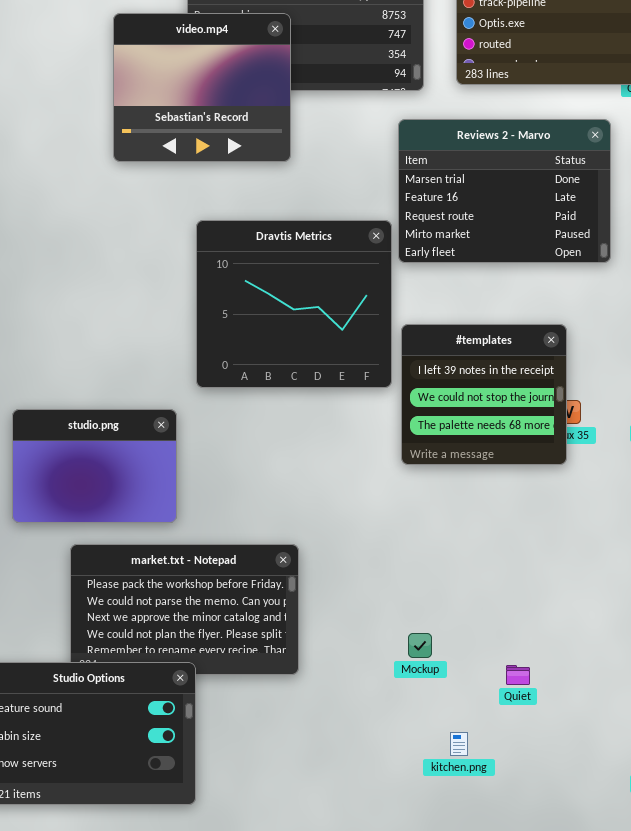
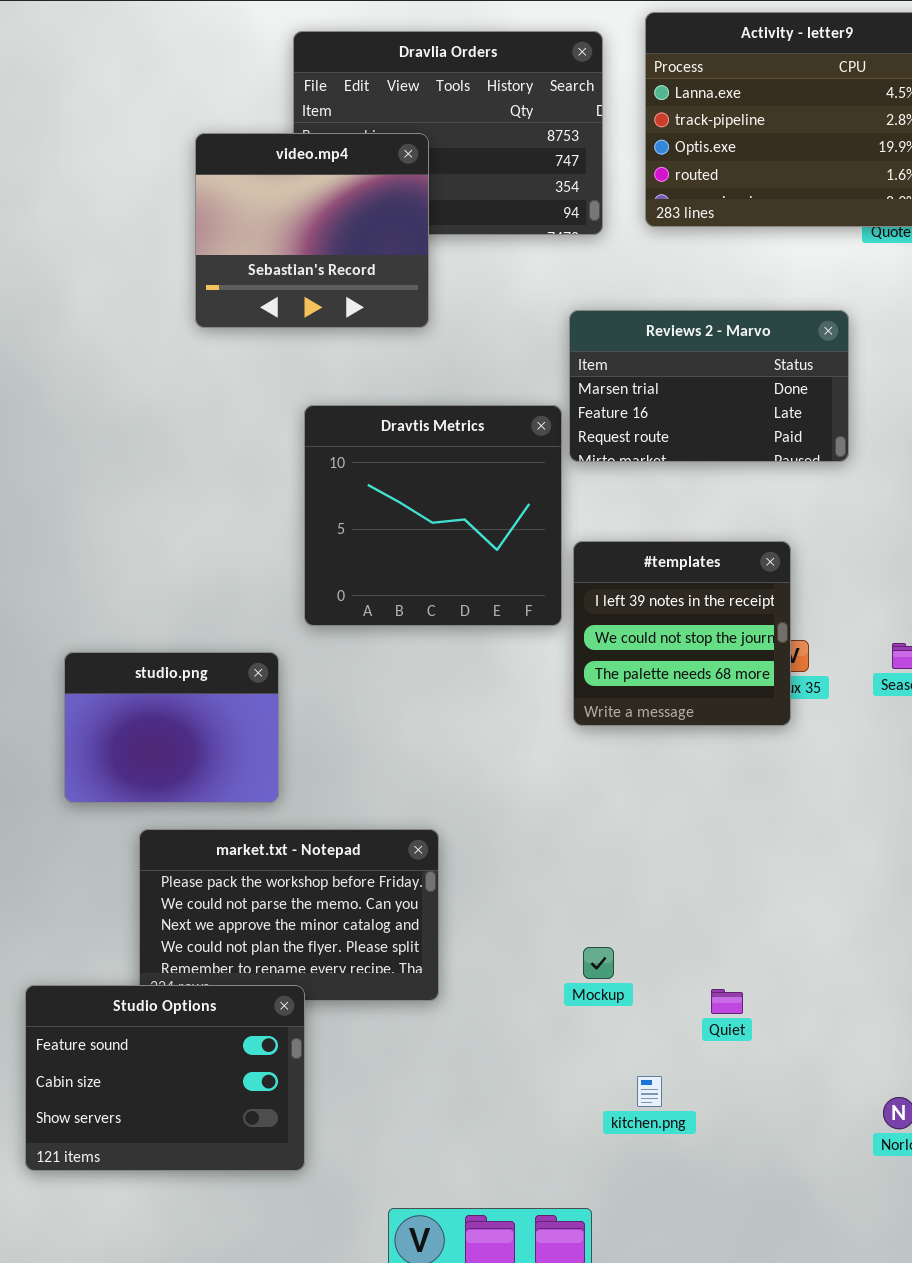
Reviews 2 - Marvo: [398,119,611,263] -> [569,310,849,462], resized

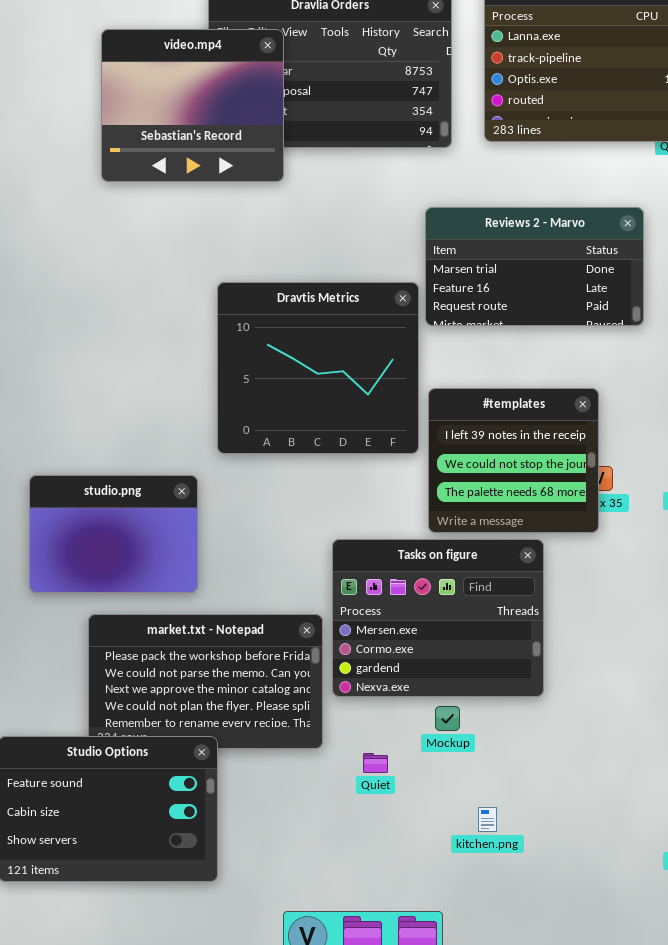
video.mp4: [195,133,429,328] -> [101,29,284,182], moved
Tasks on figure: none -> [332,539,544,697], opened
Quiet: [711,989,743,1014] -> [363,753,388,773], moved

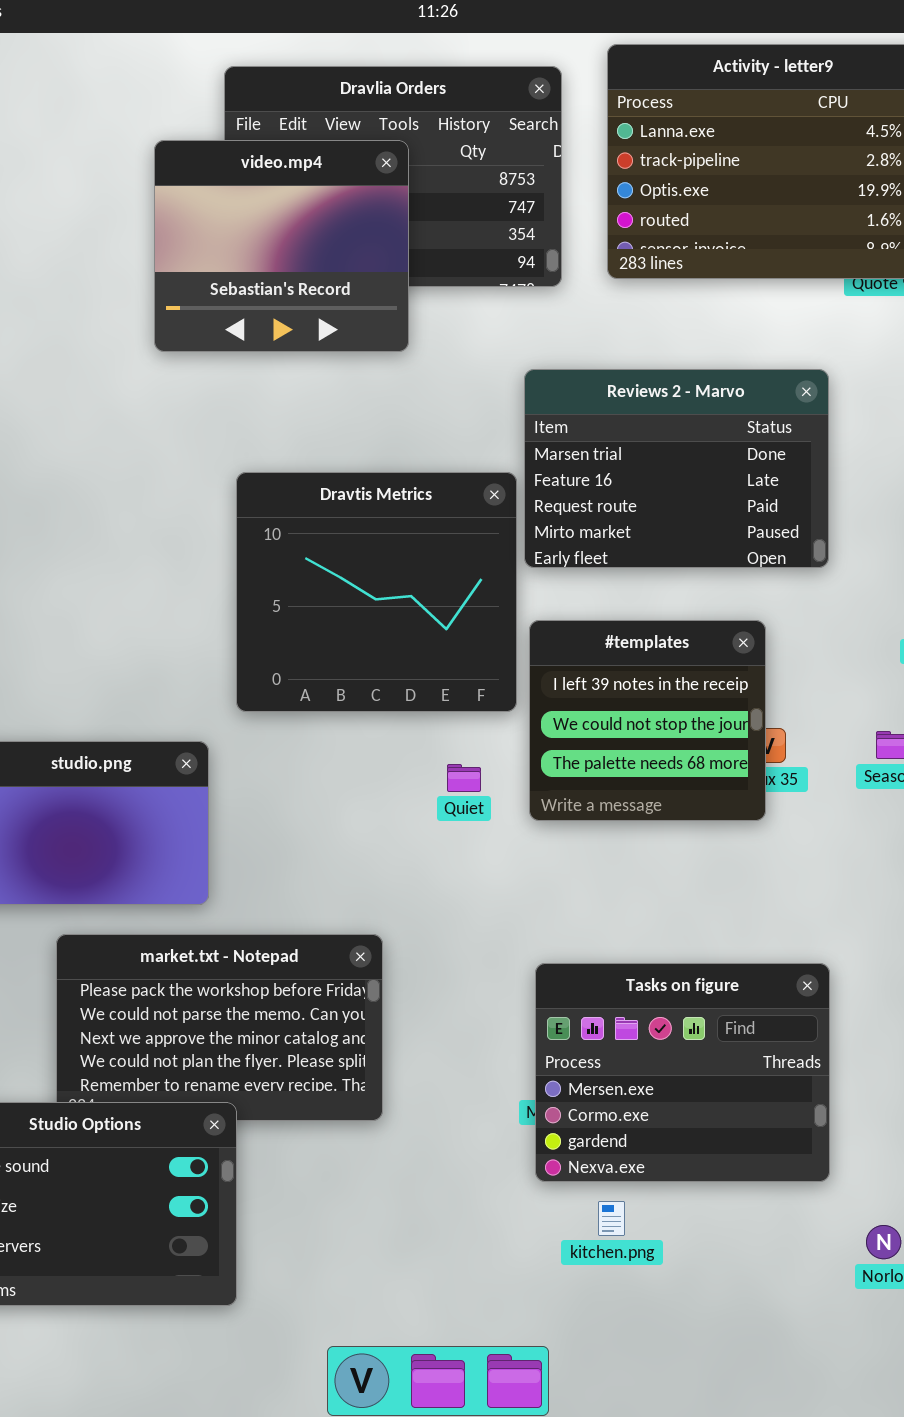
video.mp4: [101,29,284,182] -> [154,140,409,352], moved
Reviews 2 - Marvo: [425,207,644,326] -> [524,369,829,568], resized
Tasks on figure: [332,539,544,697] -> [535,963,830,1182], moved
Quiet: [363,753,388,773] -> [447,764,481,792], moved

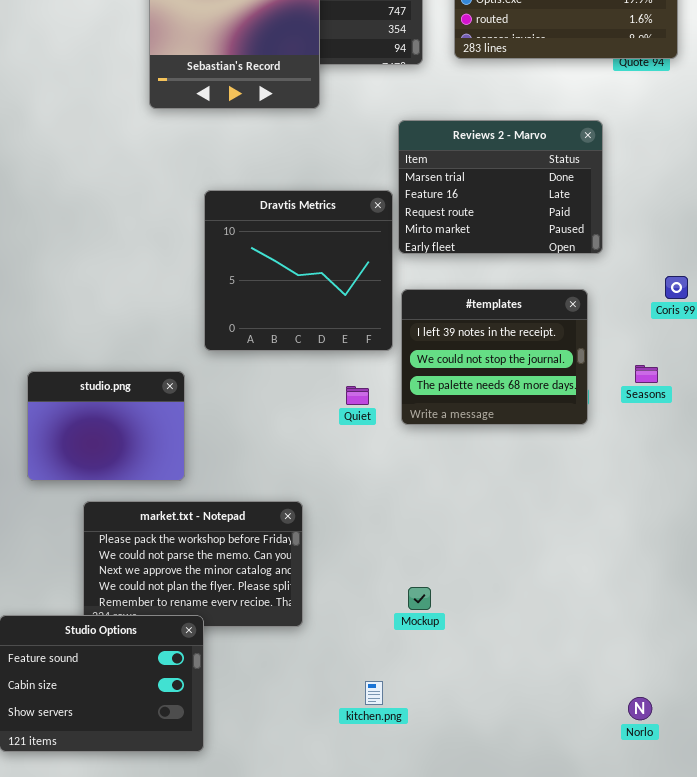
#templates: [529,620,766,821] -> [401,289,588,425], resized
Tasks on figure: [535,963,830,1182] -> none, closed
kitchen.png: [598,1201,625,1236] -> [365,681,383,705], moved

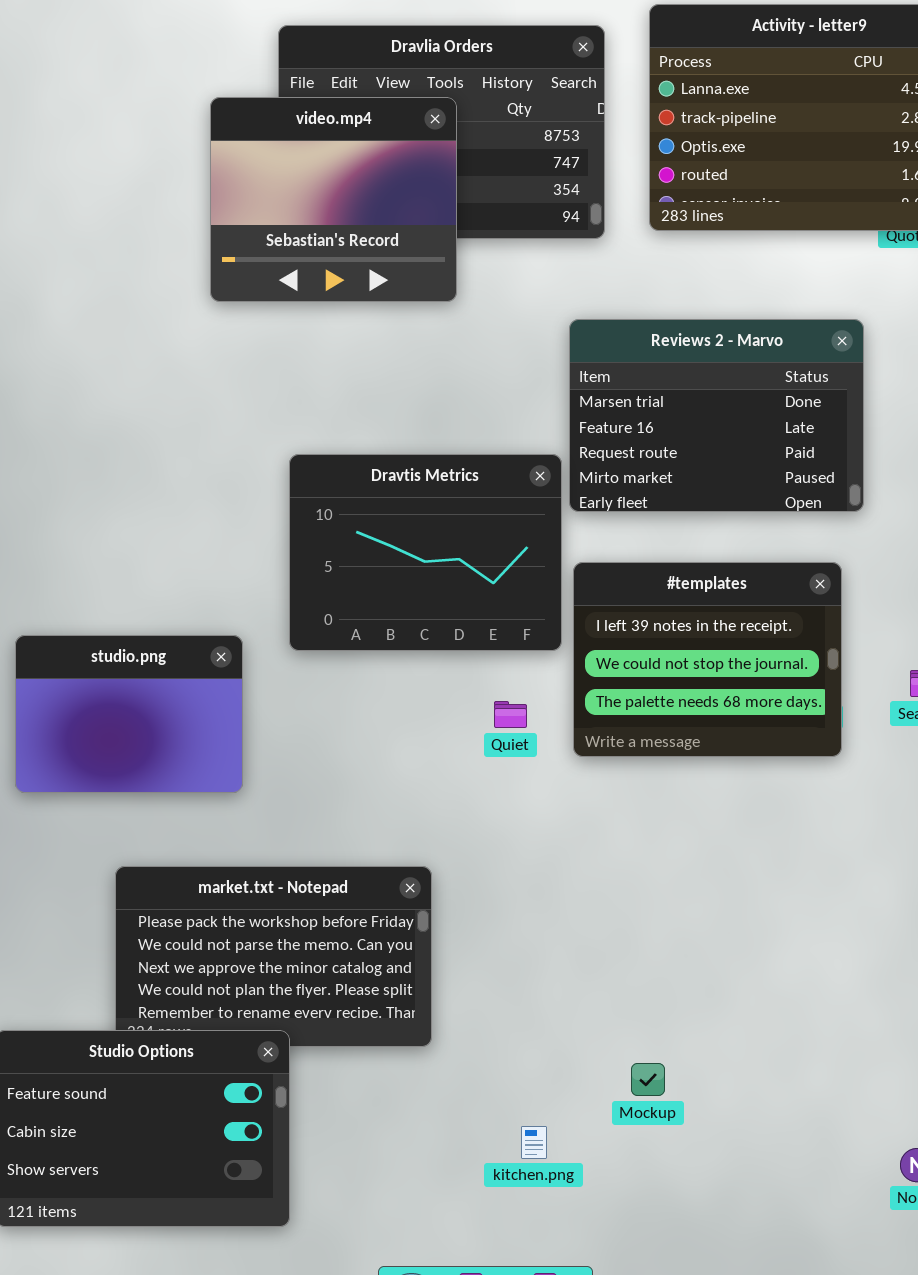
Dravtis Metrics: [204,190,393,351] -> [289,454,562,651], resized
studio.png: [27,371,185,481] -> [15,635,243,793], moved
Mockup: [408,587,431,610] -> [631,1063,665,1096], moved

